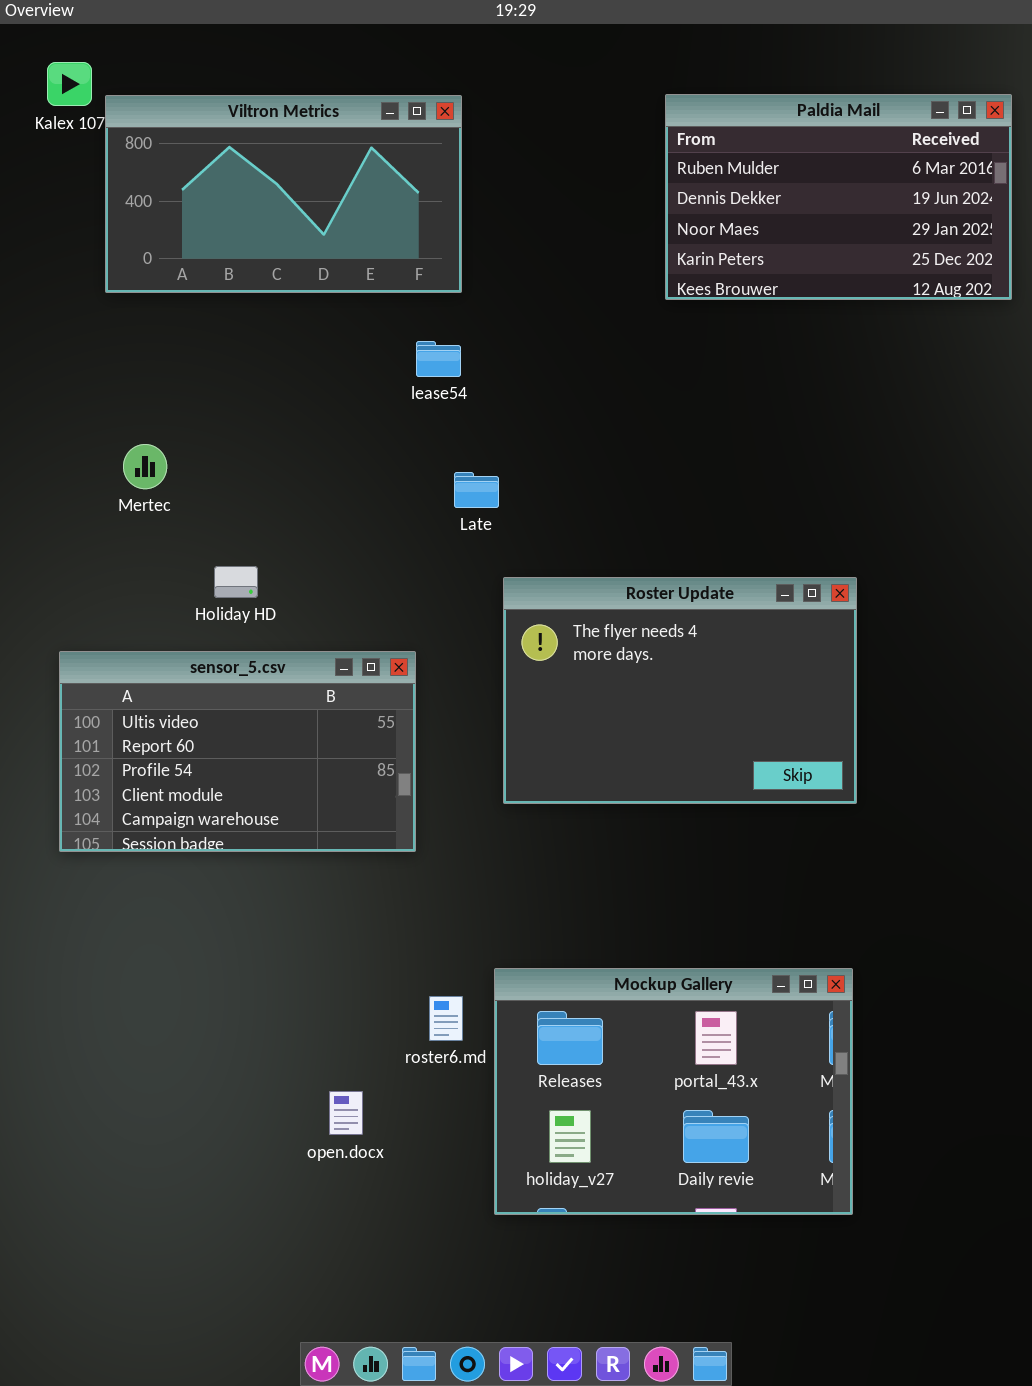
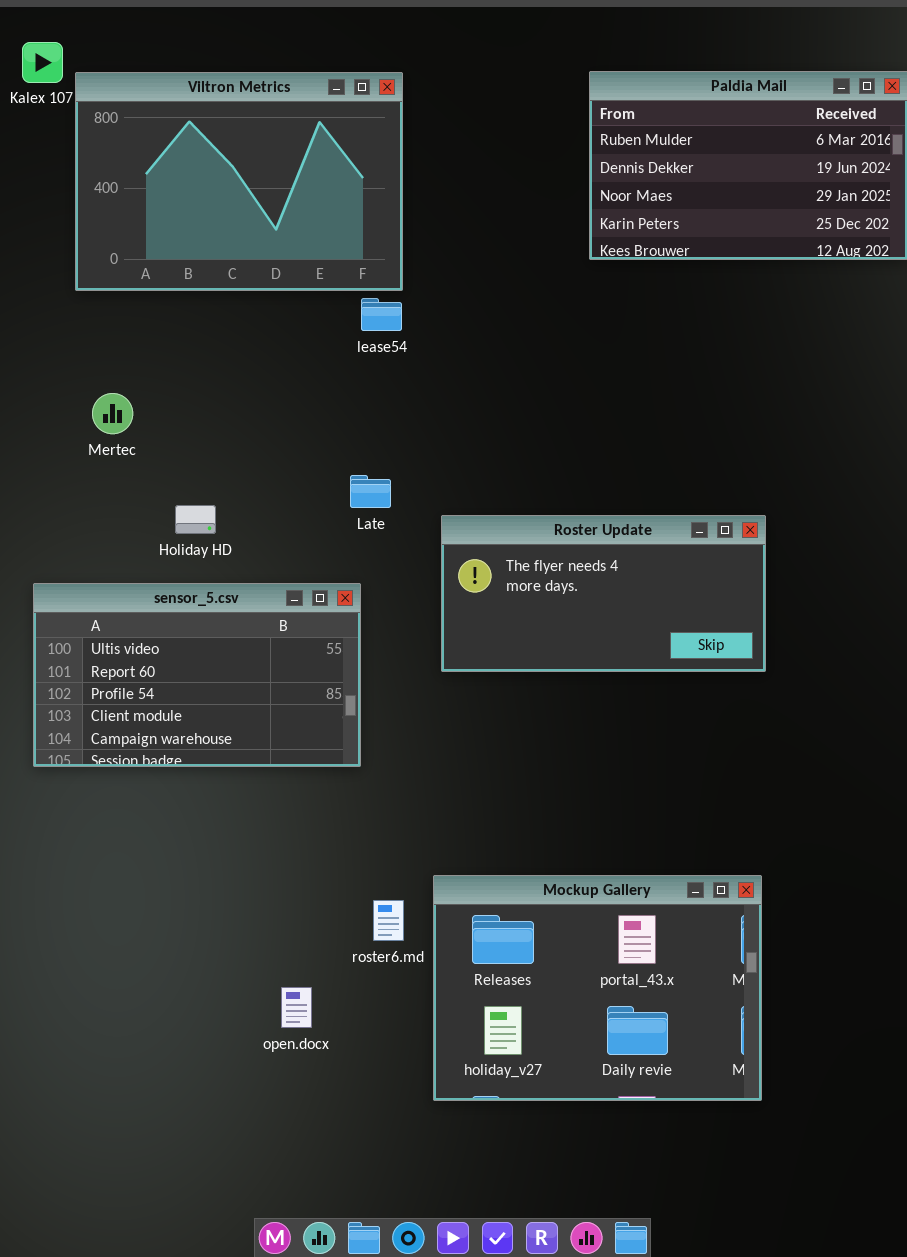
Viltron Metrics: [105,95,462,293] -> [75,72,403,291], resized
Late: [454,472,499,508] -> [350,475,391,508], moved
Roster Update: [503,577,857,804] -> [441,515,766,672], resized

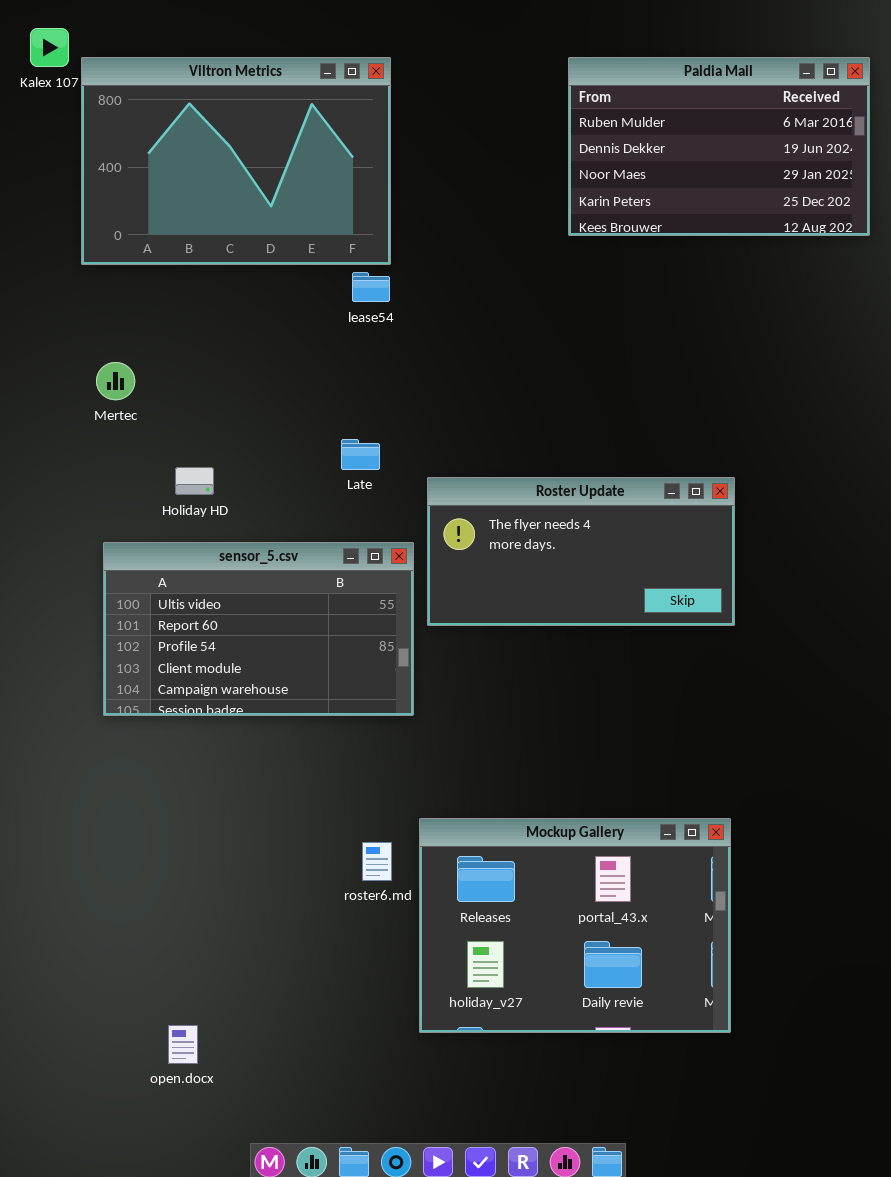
sensor_5.csv: [33,583,361,767] -> [103,542,414,716], moved
open.docx: [281,987,312,1028] -> [168,1025,198,1064], moved

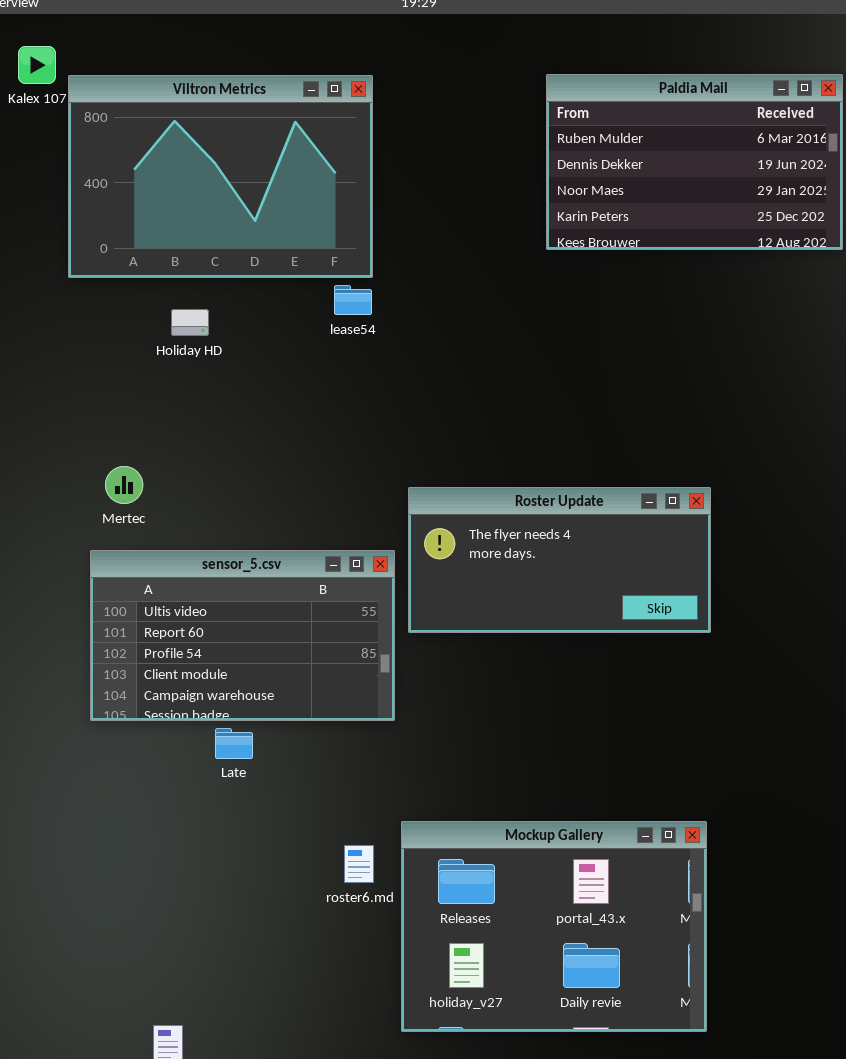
Mertec: [96,362,135,400] -> [105,466,143,504], moved
Late: [341,439,380,470] -> [215,728,253,759], moved
Holiday HD: [175,467,214,495] -> [171,309,209,336], moved

